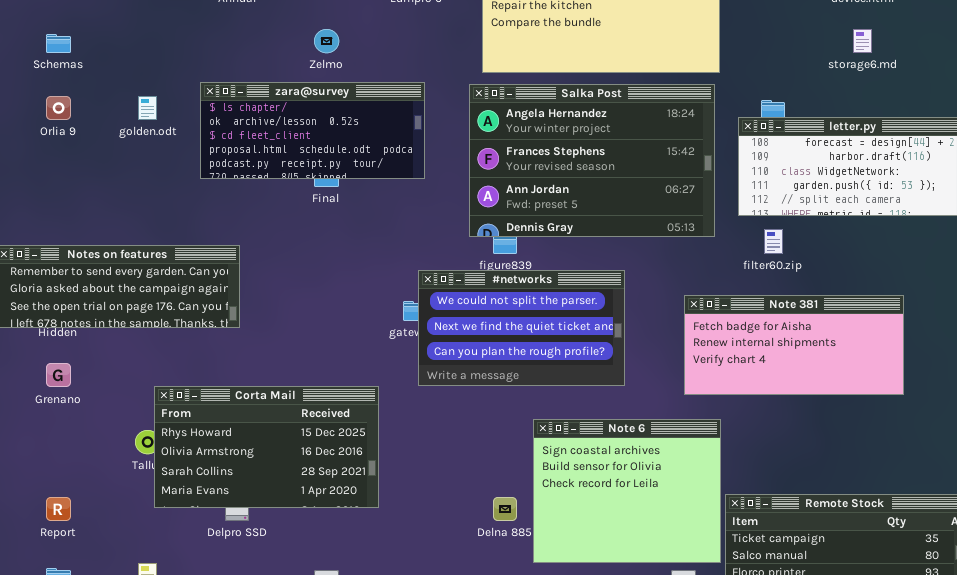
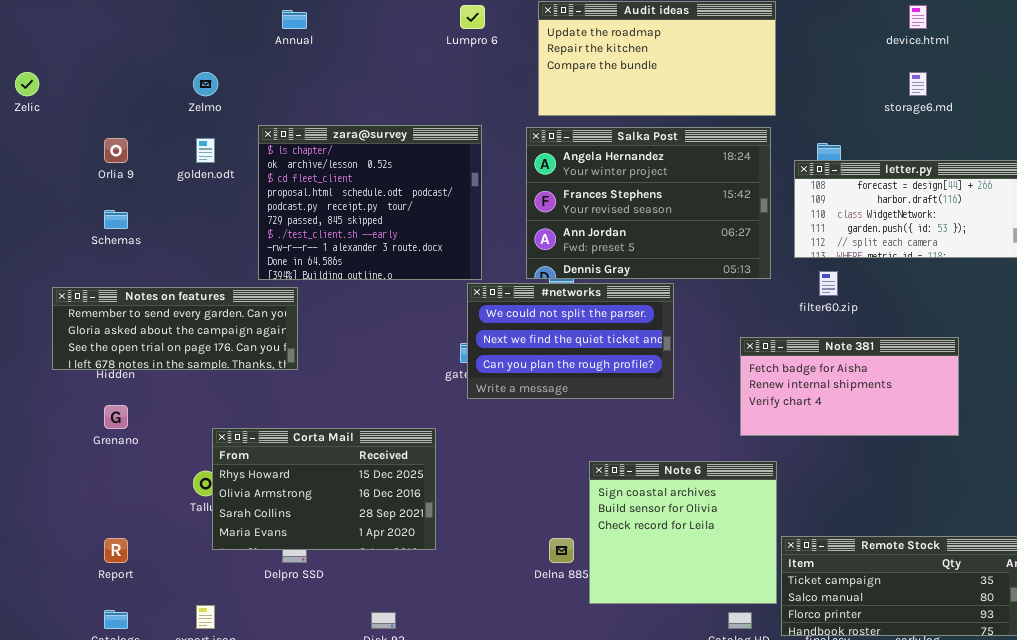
Zelmo: [314,29,339,53] -> [193,72,218,96], moved
Schemas: [46,34,71,53] -> [104,210,128,229], moved
zara@survey: [200,82,425,179] -> [258,125,482,280], resized
#networks: [418,270,625,386] -> [467,283,674,399], moved

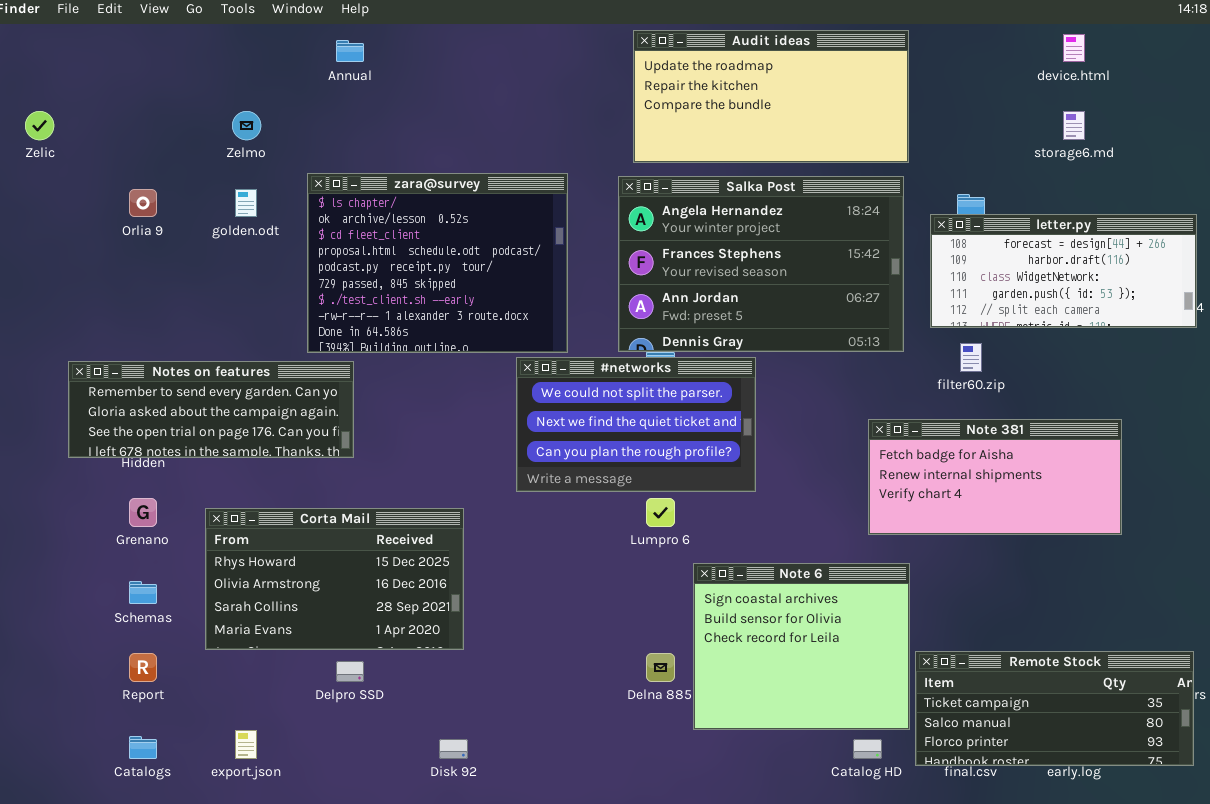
Lumpro 6: [460,5,485,29] -> [646,498,675,527], moved
Schemas: [104,210,128,229] -> [129,581,157,604], moved
#networks: [467,283,674,399] -> [516,357,756,492], moved
Corta Mail: [212,428,436,550] -> [205,508,464,650], moved

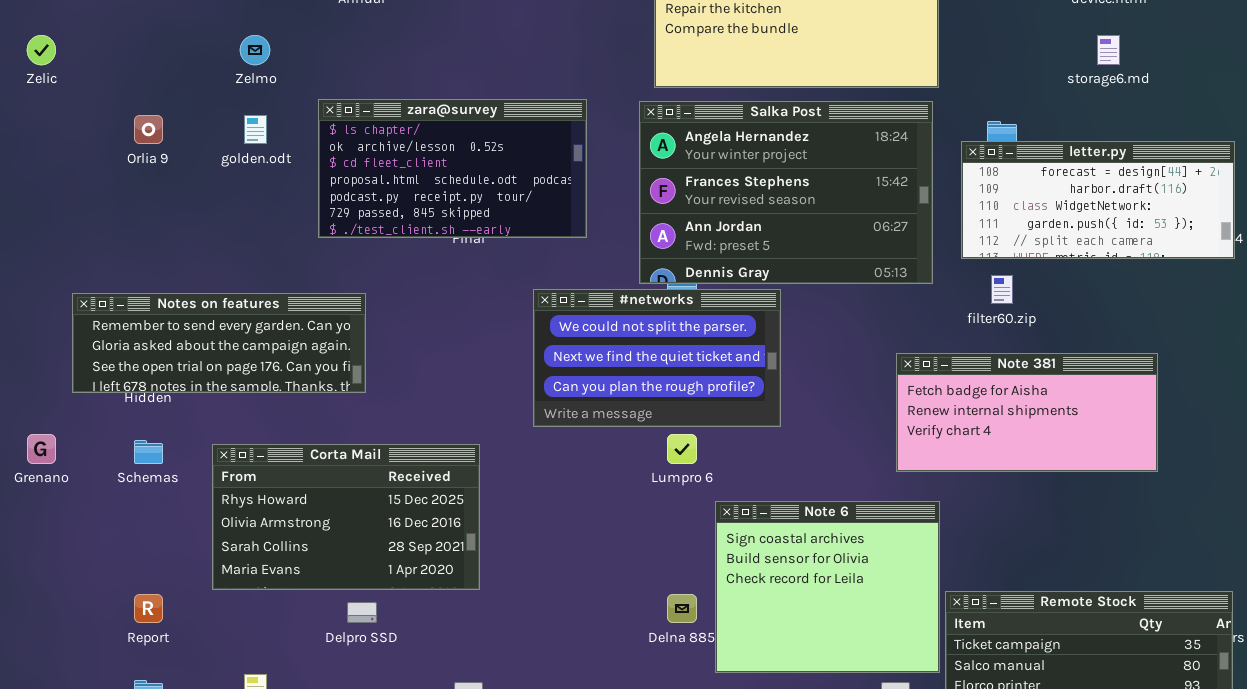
zara@survey: [307,173,568,353] -> [318,99,587,238], resized
Grenano: [129,498,157,527] -> [27,434,56,464], moved
Schemas: [129,581,157,604] -> [134,440,163,464], moved

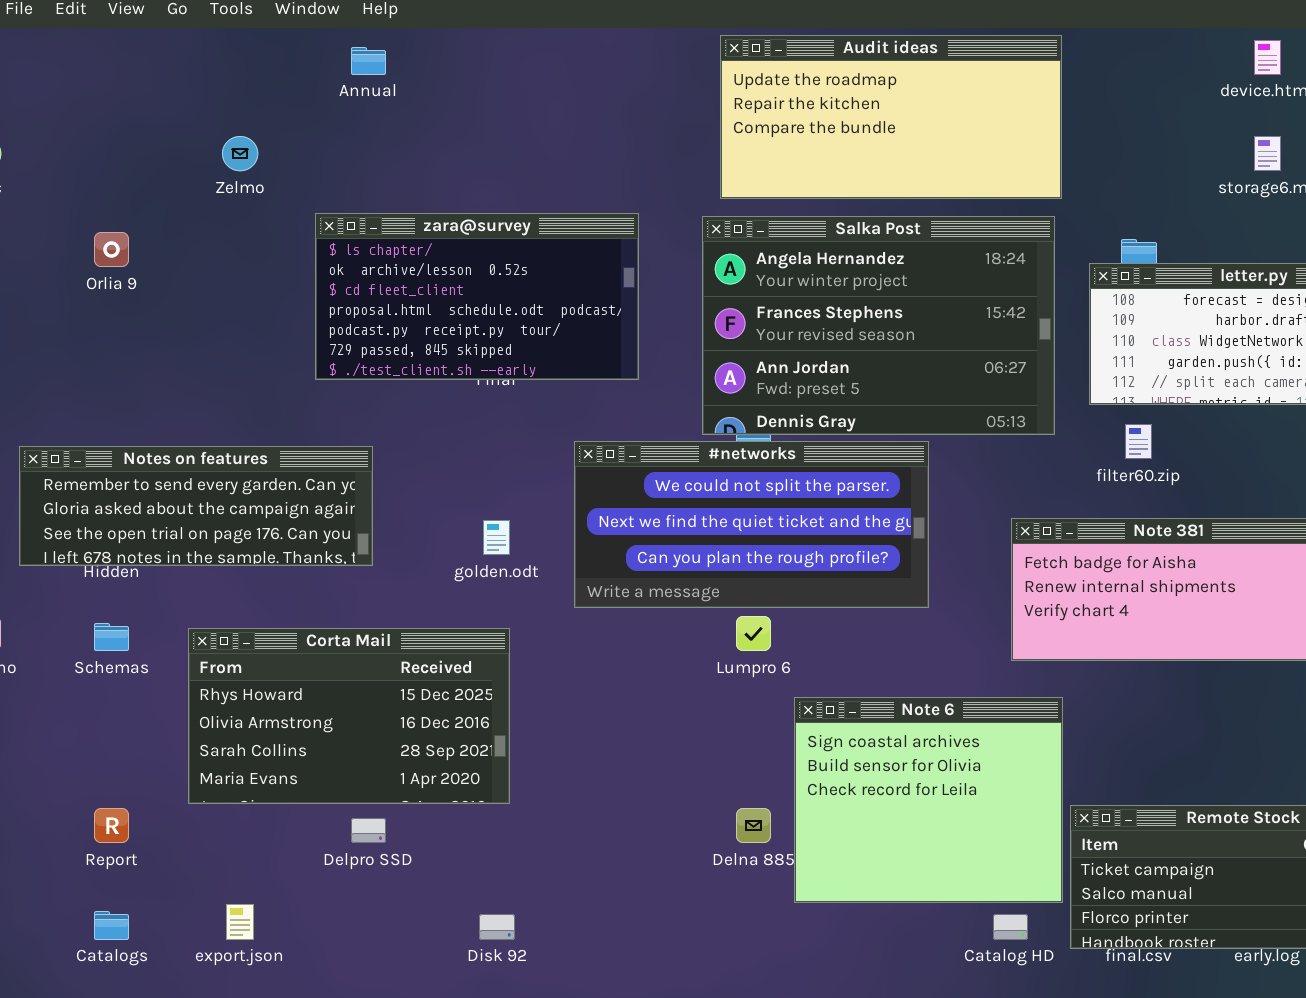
golden.odt: [244,115,267,144] -> [483,520,510,555], moved
#networks: [533,289,781,427] -> [574,441,929,608], resized

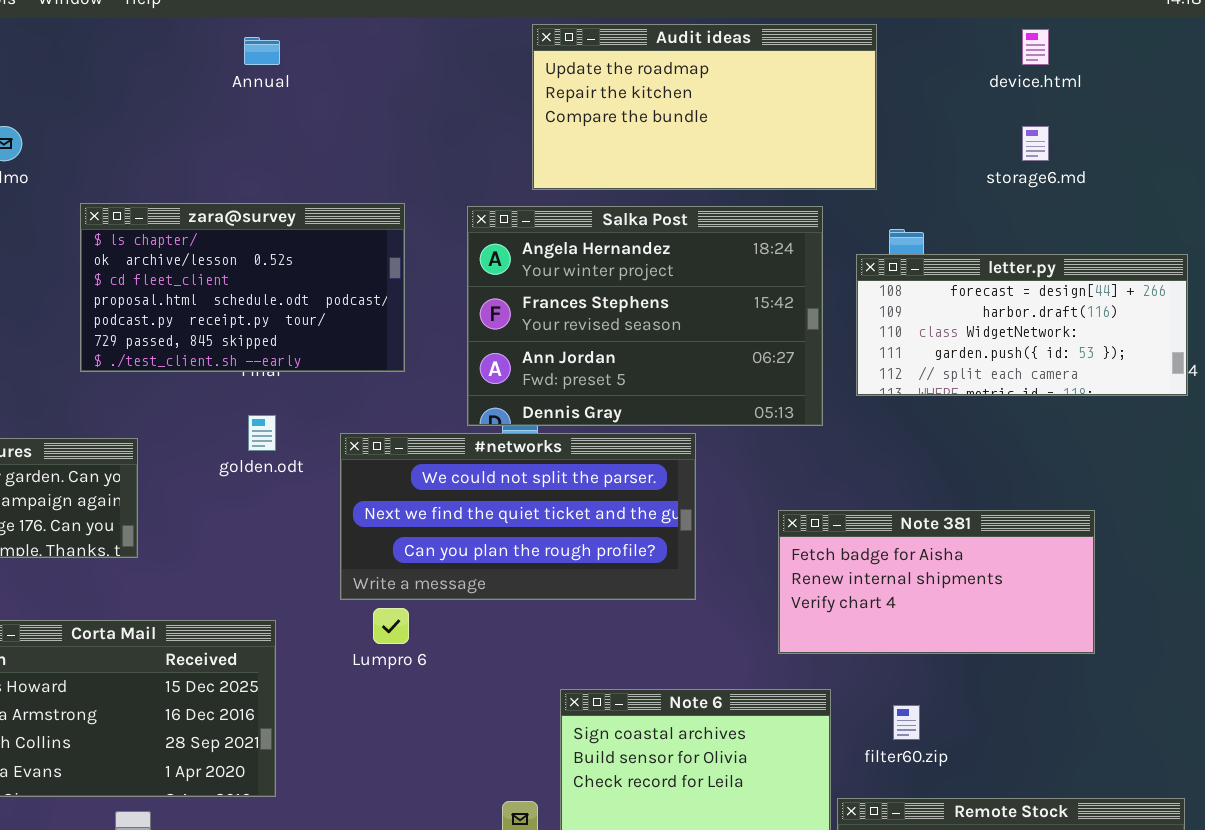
Audit ideas: [720,35,1062,199] -> [532,24,877,190], moved
Annual: [351,47,386,75] -> [244,37,280,65], moved
filter60.zip: [1125,424,1152,459] -> [893,705,920,740], moved
golden.odt: [483,520,510,555] -> [248,415,276,451], moved
Lumpro 6: [736,616,771,651] -> [373,608,409,644], moved

